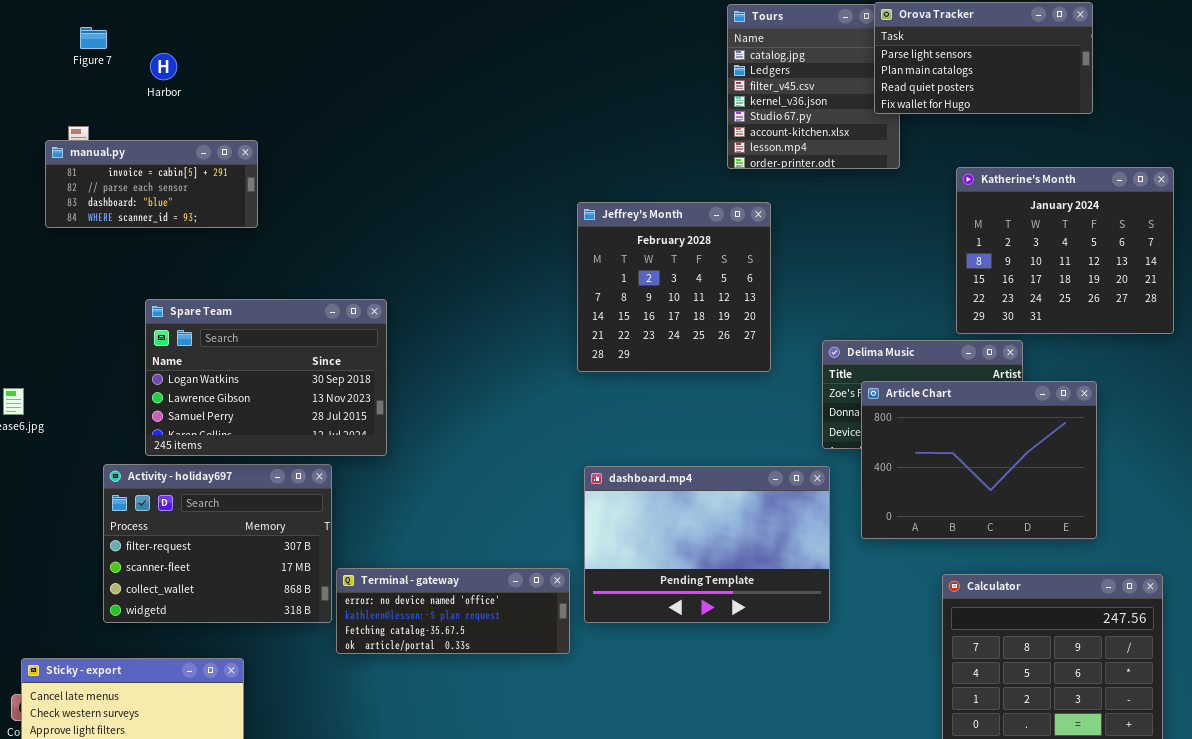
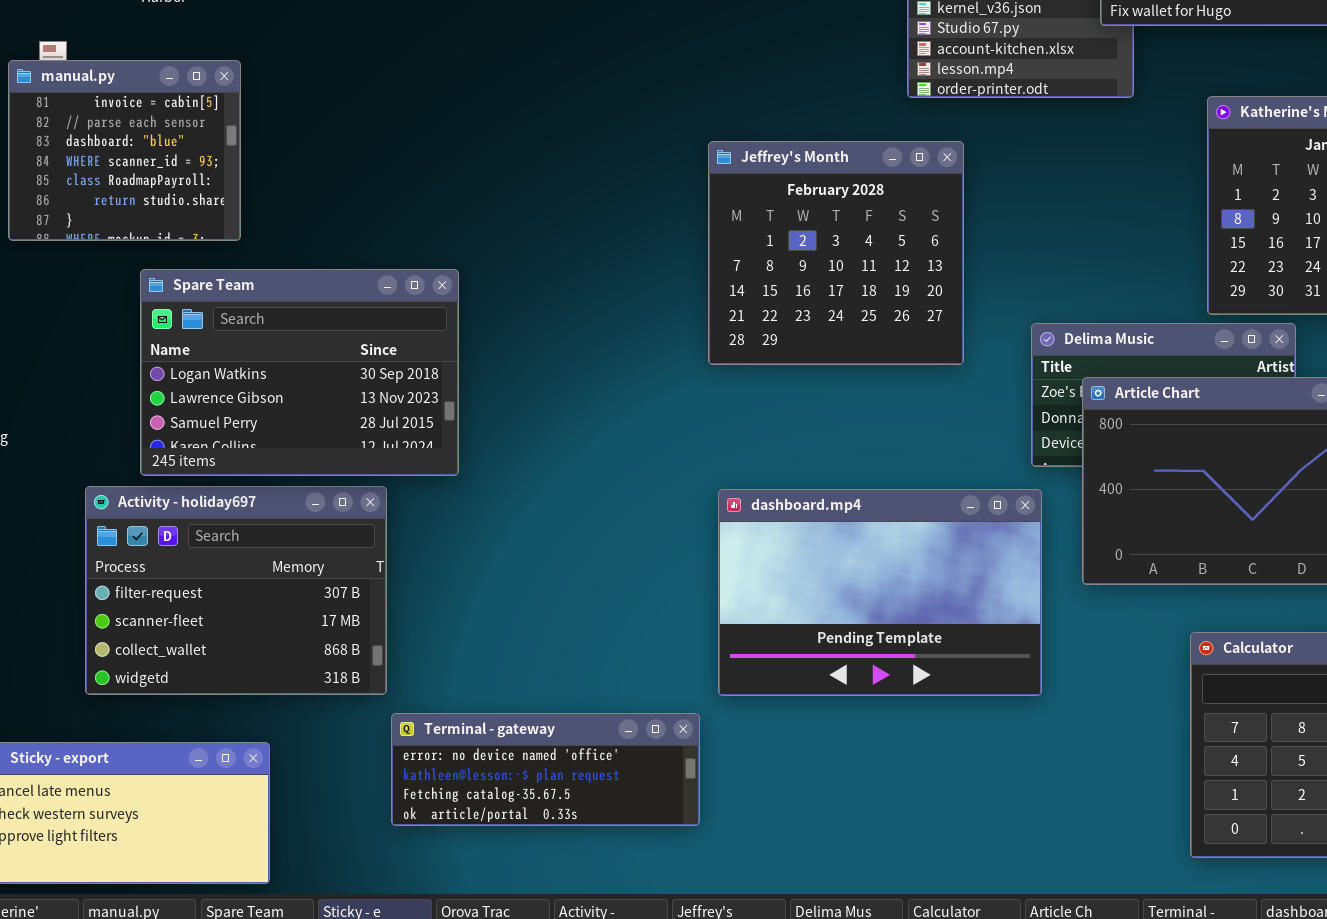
manual.py: [45,140,258,228] -> [8,60,241,241], resized
Terminal - gateway: [336,568,570,654] -> [391,713,700,826], moved

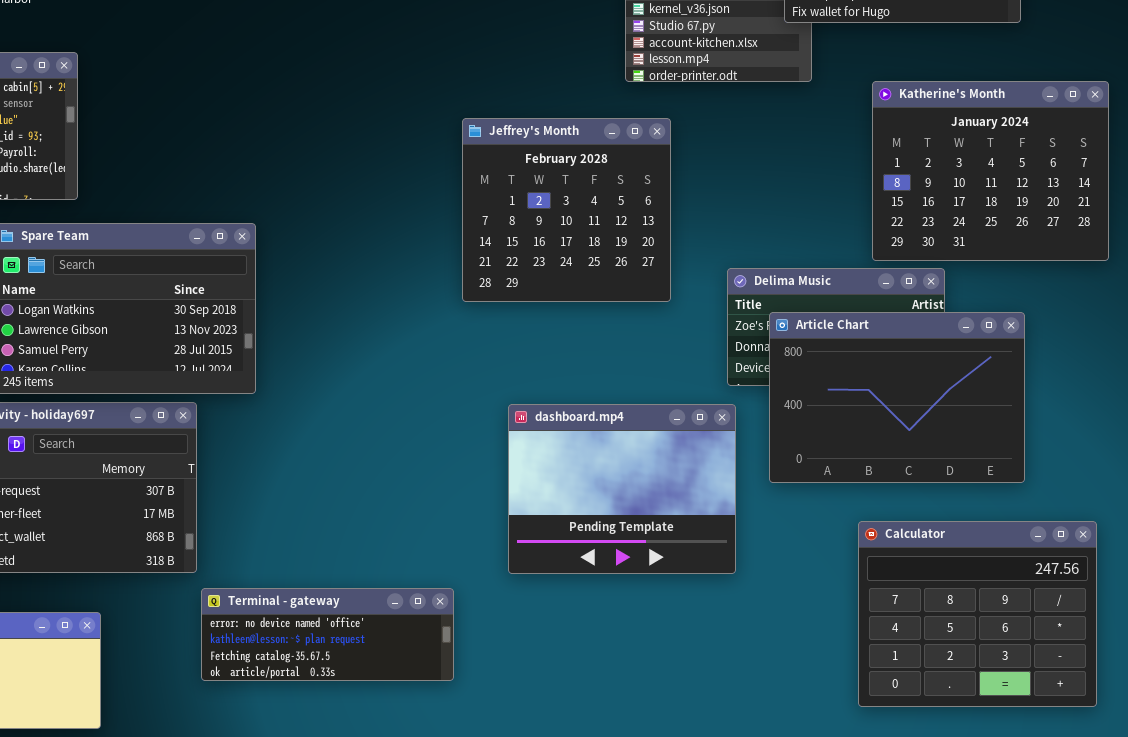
dashboard.mp4: [718,489,1042,696] -> [508,404,736,574], resized

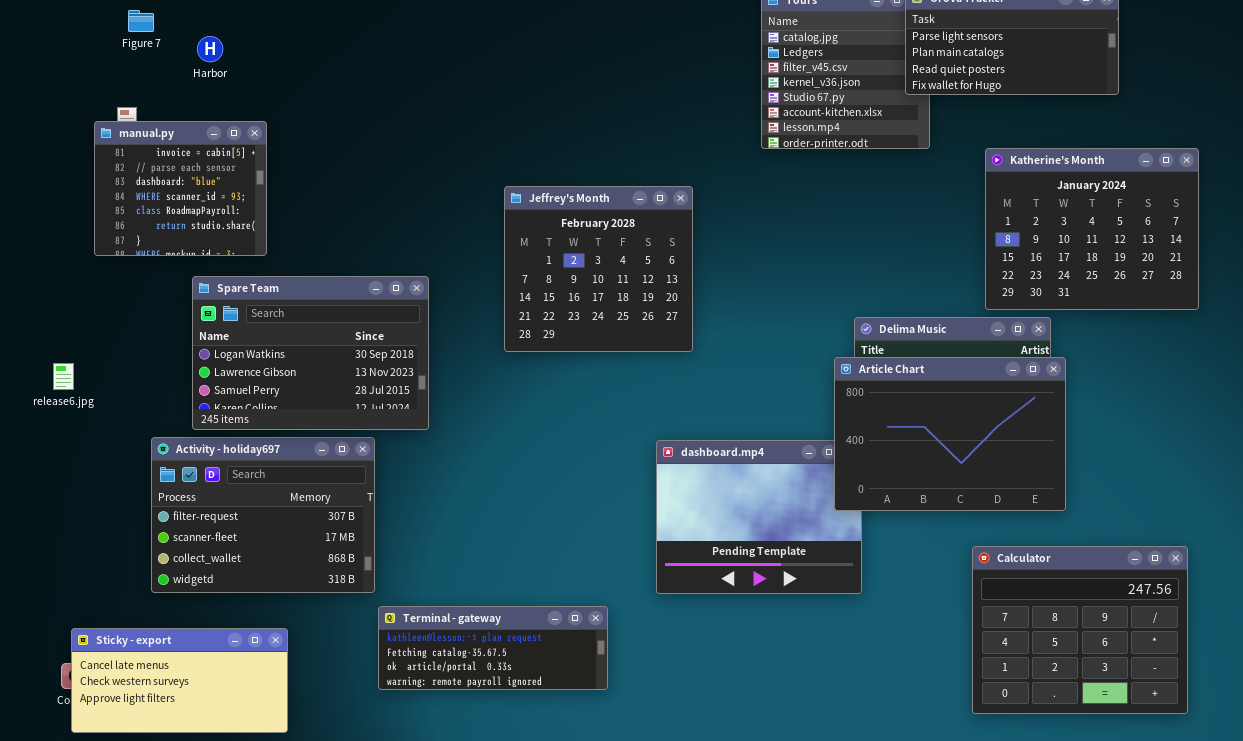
Jeffrey's Month: [462,118,671,302] -> [504,186,693,352], moved
Article Chart: [769,312,1025,483] -> [834,357,1066,511], moved
Terminal - gateway: [201,588,454,681] -> [378,606,608,690], scrolled down 1 row

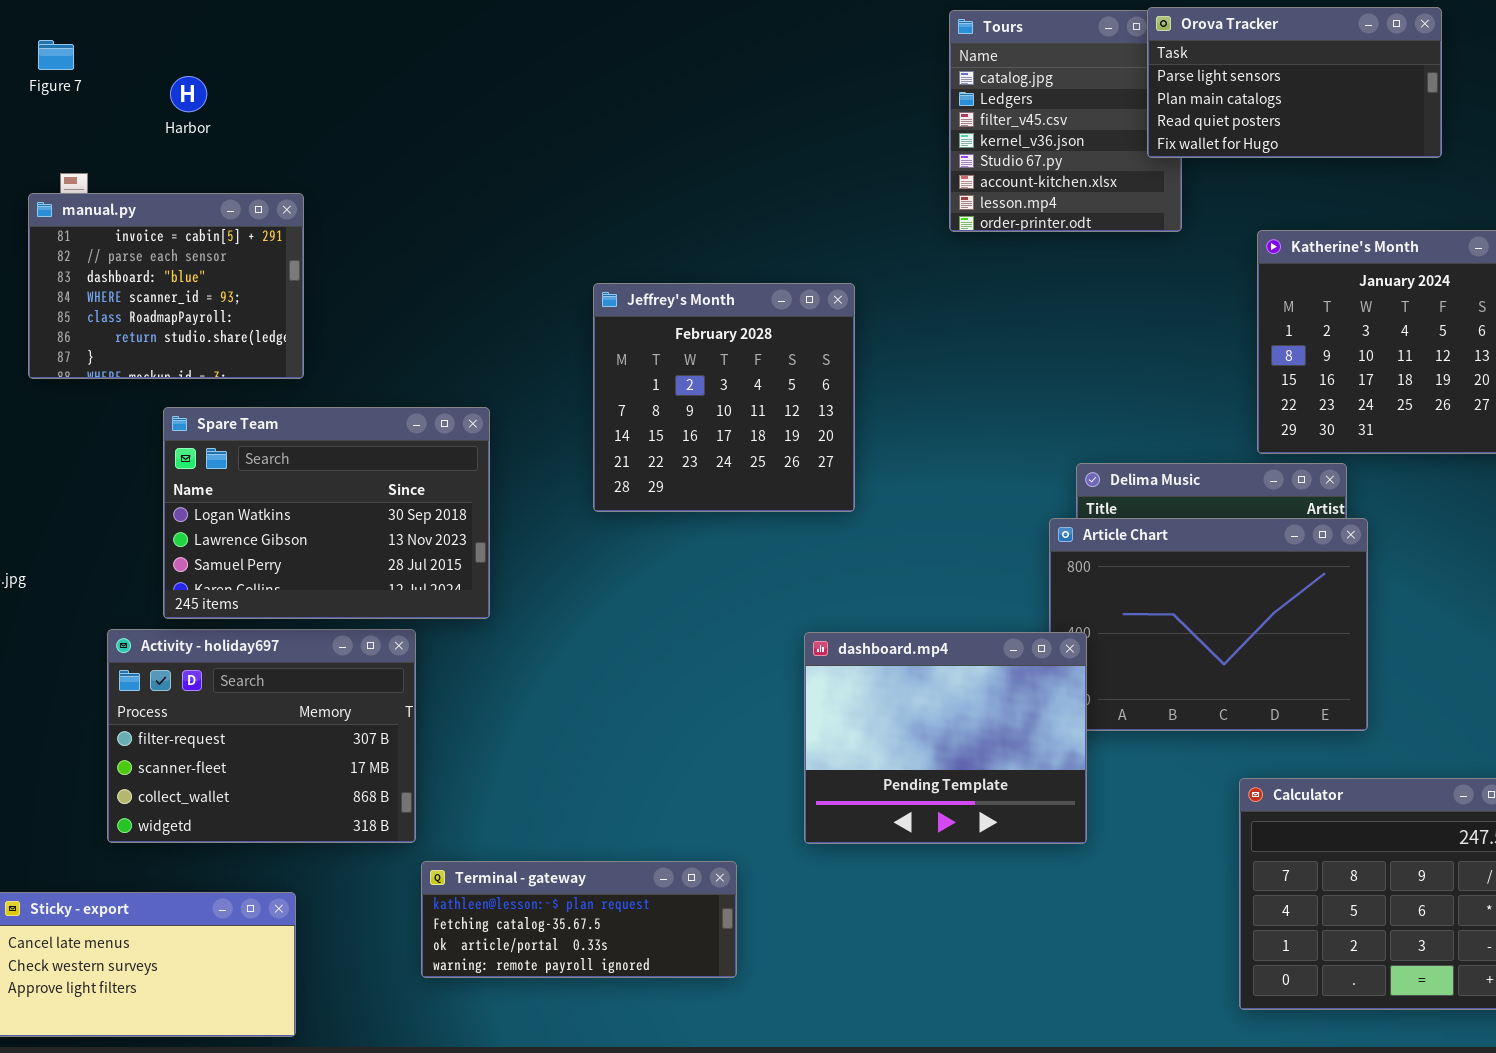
Figure 7: [128,10,154,32] -> [38,40,74,70], moved
manual.py: [94,121,267,256] -> [28,193,304,379], resized
dashboard.mp4: [656,440,862,594] -> [804,632,1087,844], raised

